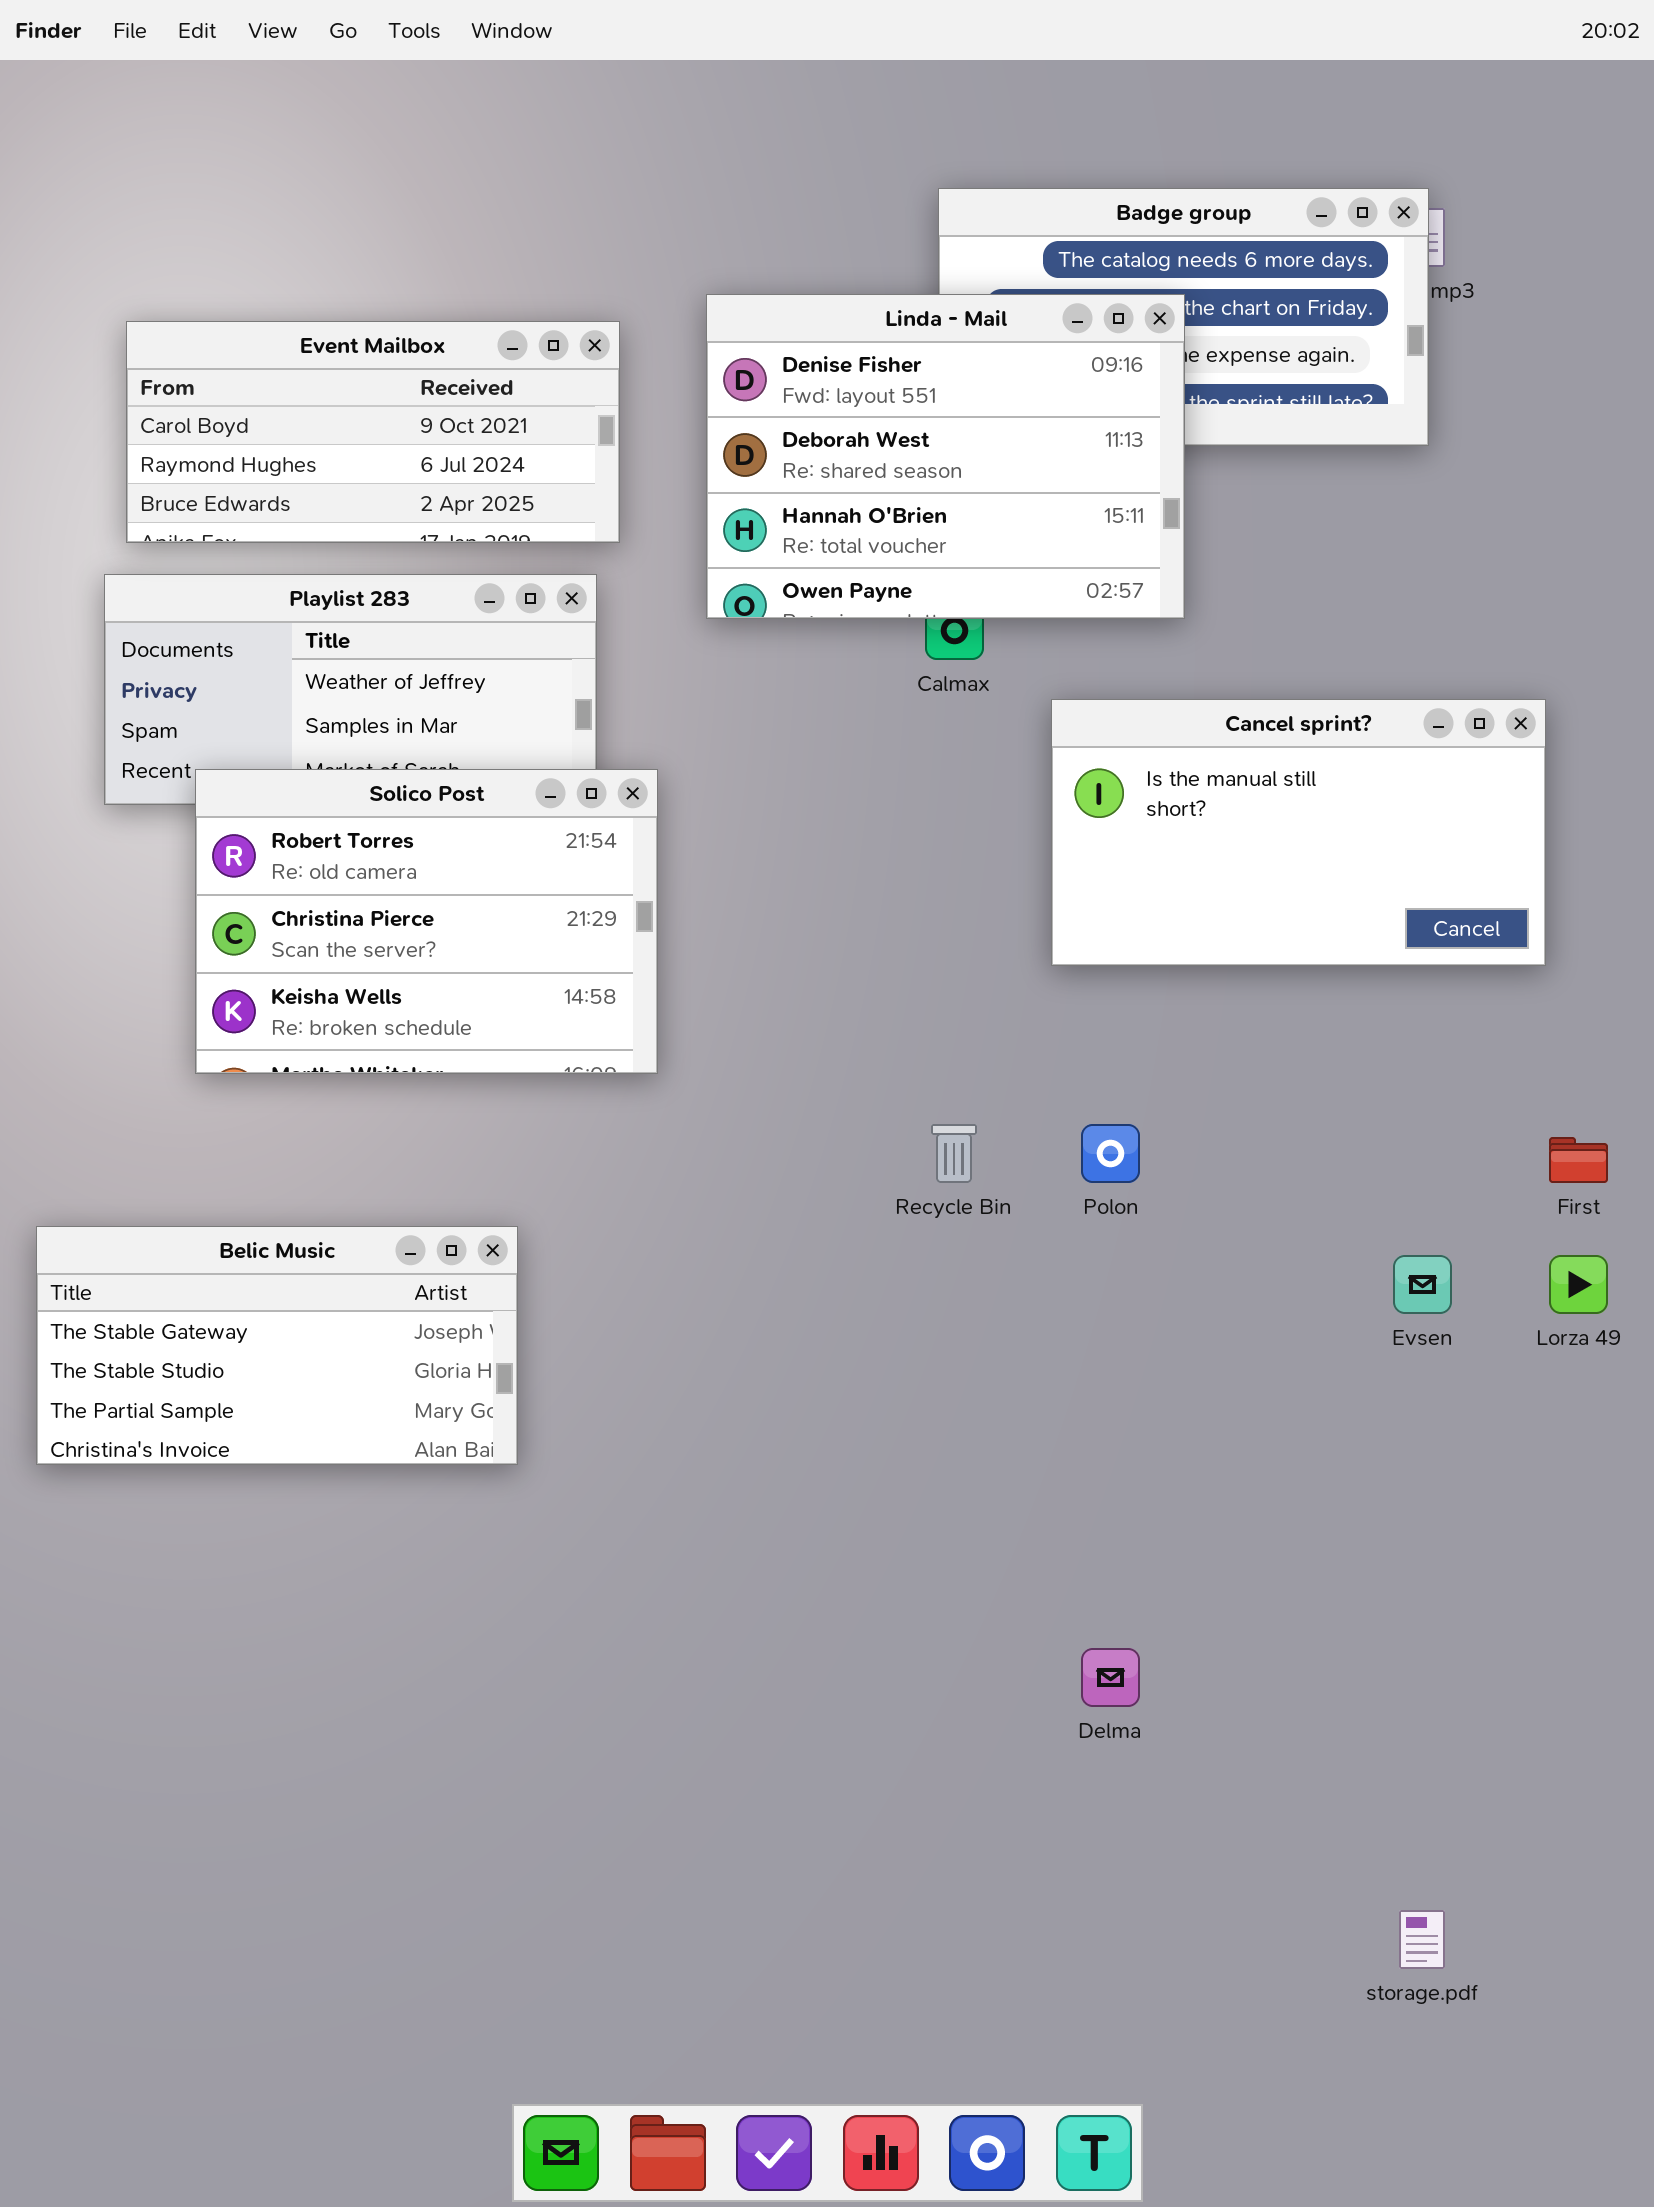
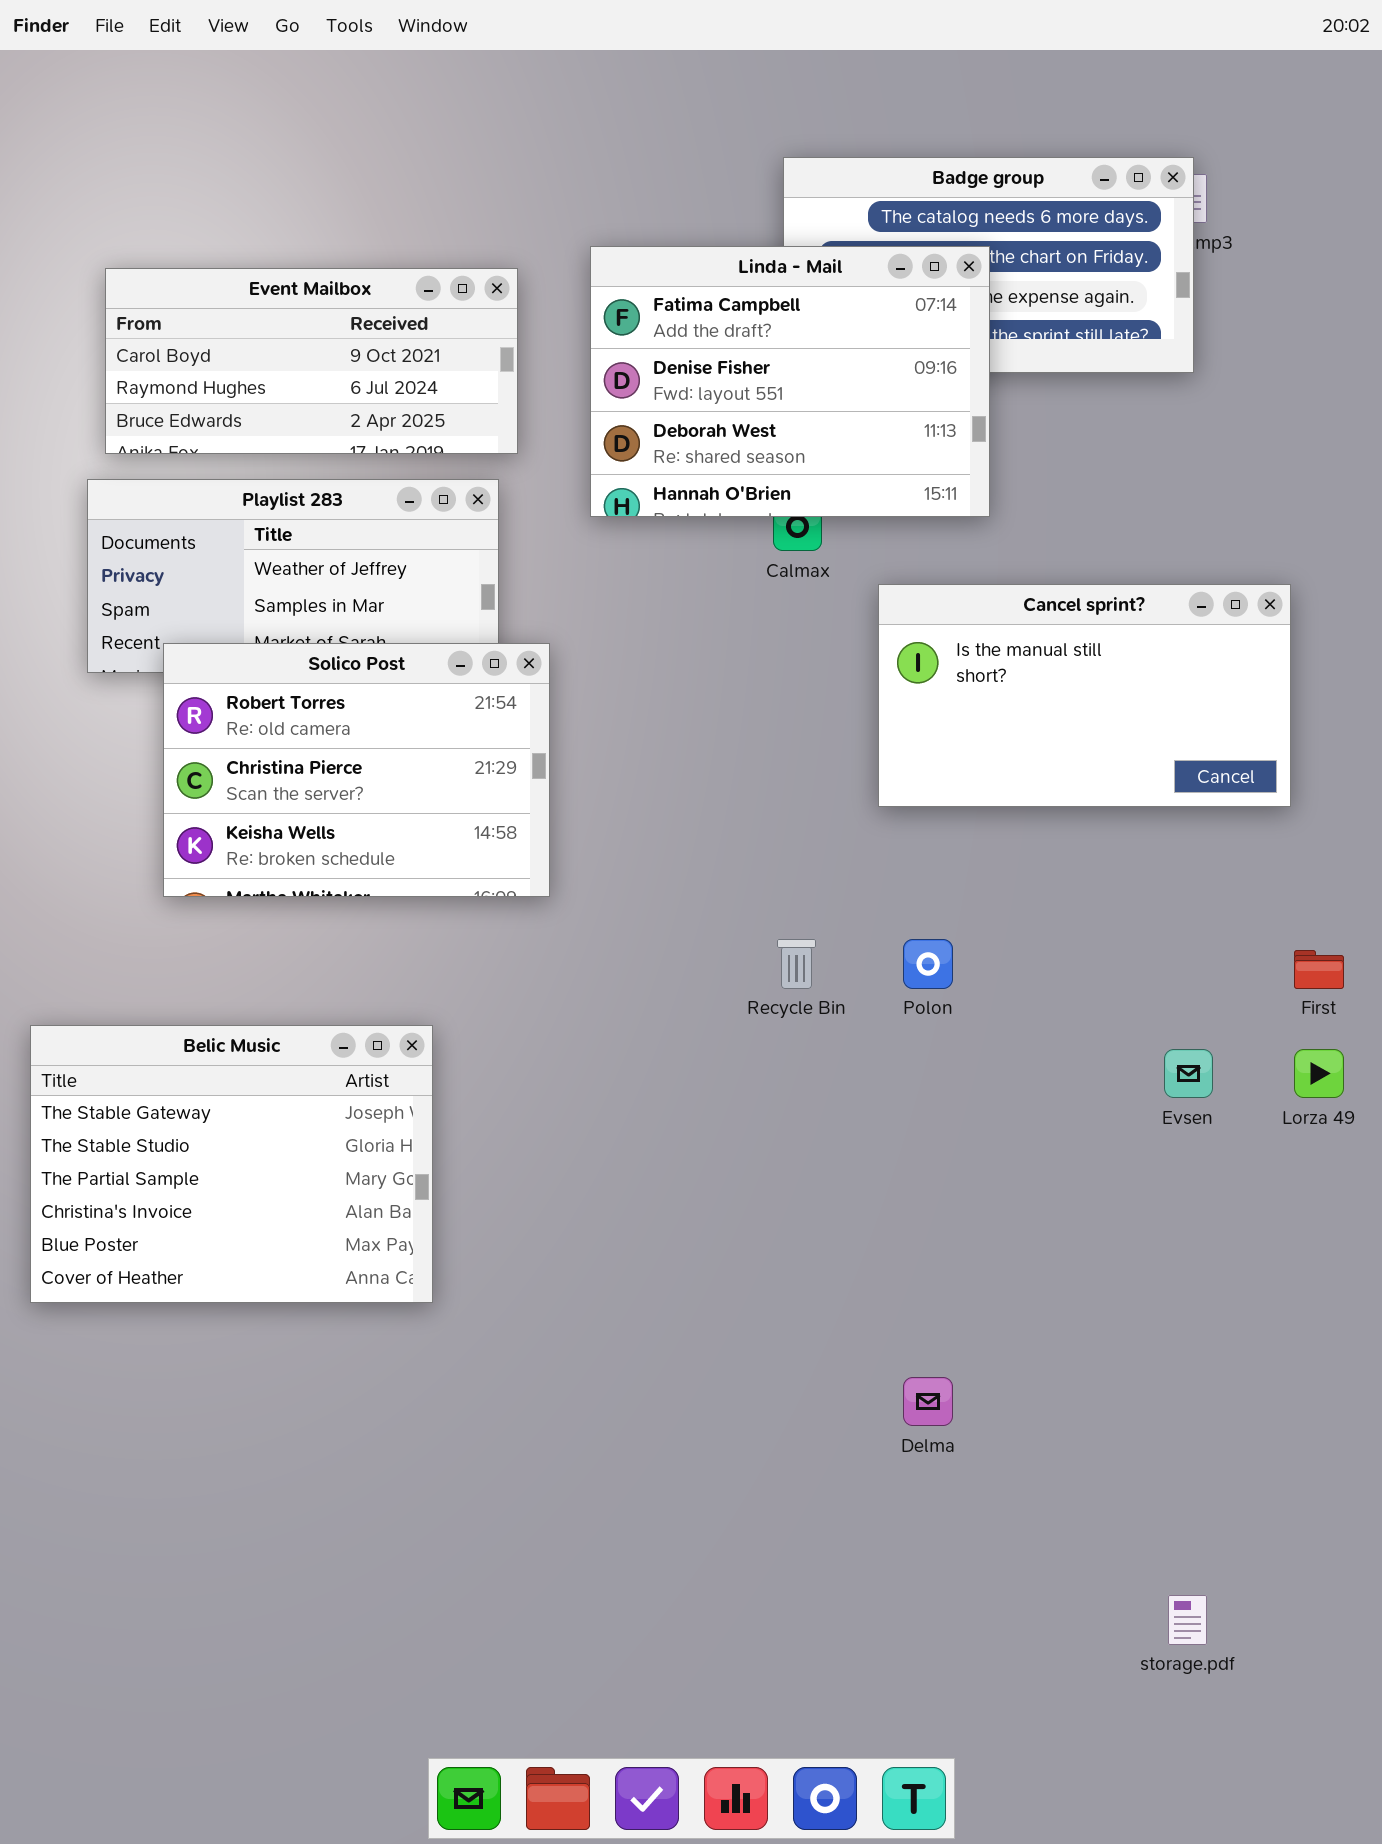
Linda - Mail: [706,294,1185,619] -> [590,246,990,517], scrolled up 1 row
Belic Music: [36,1226,518,1465] -> [30,1025,433,1303], resized

